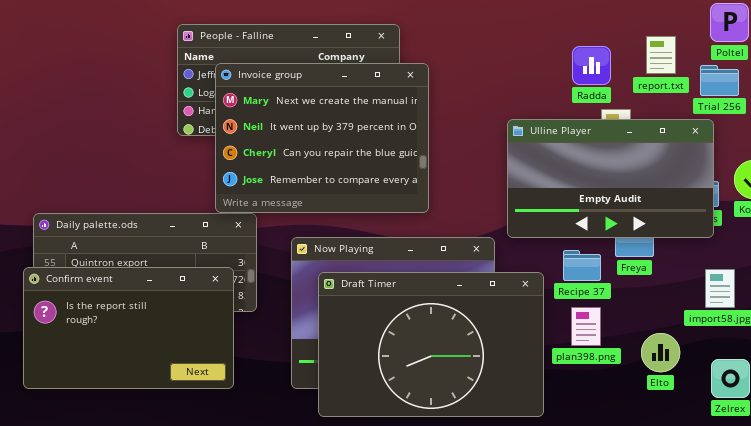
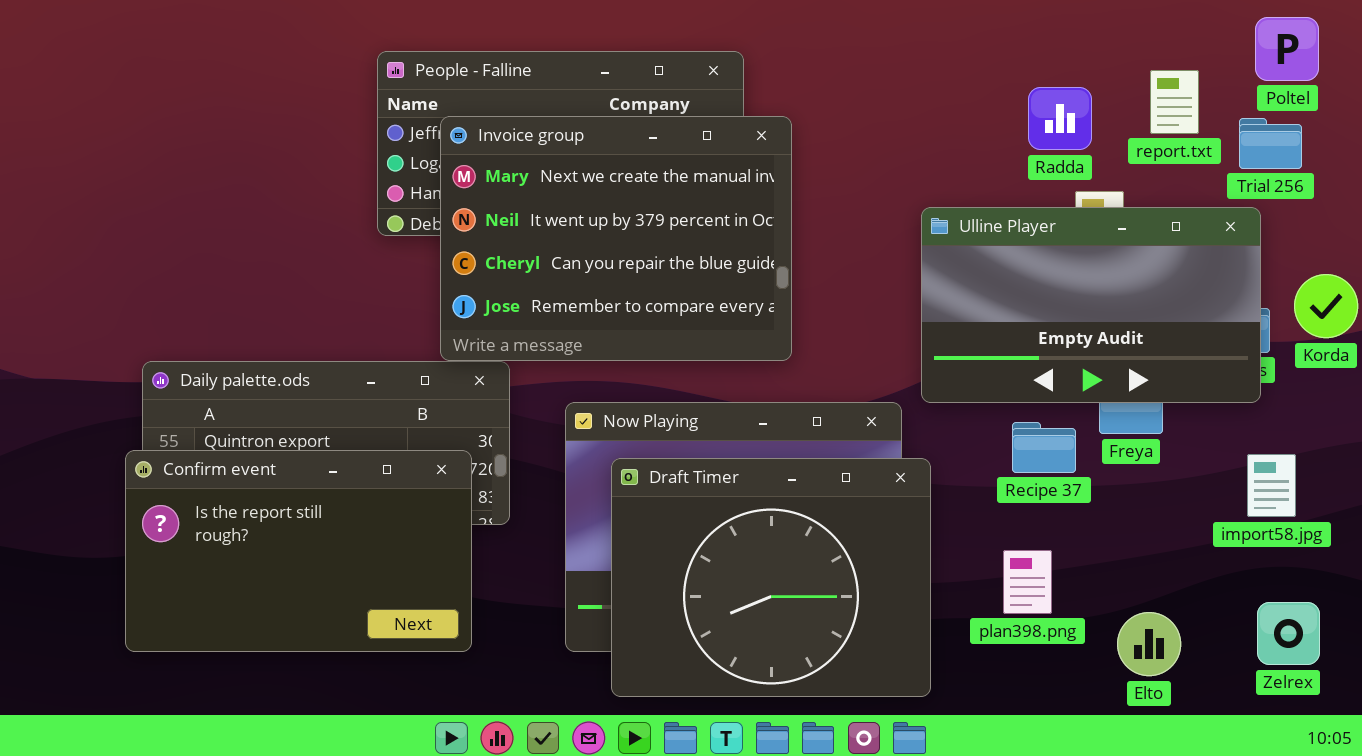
Draft Timer: [318,272,544,417] -> [611,458,931,697], resized
plan398.png: [571,307,601,346] -> [1003,550,1052,614], moved
Elto: [641,333,680,372] -> [1117,612,1181,676], moved

